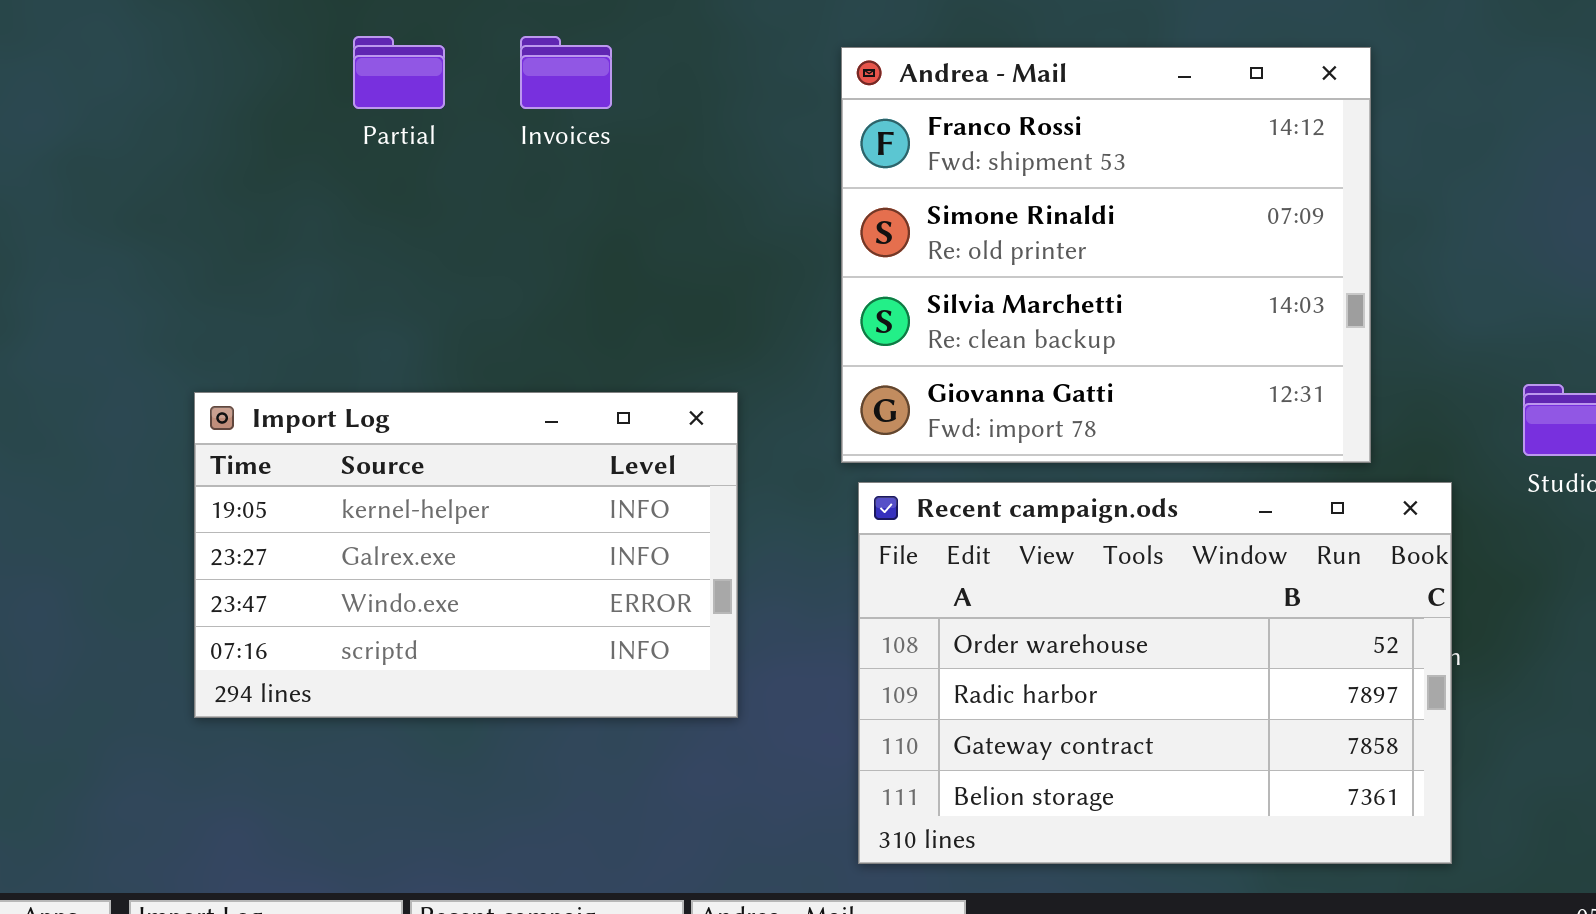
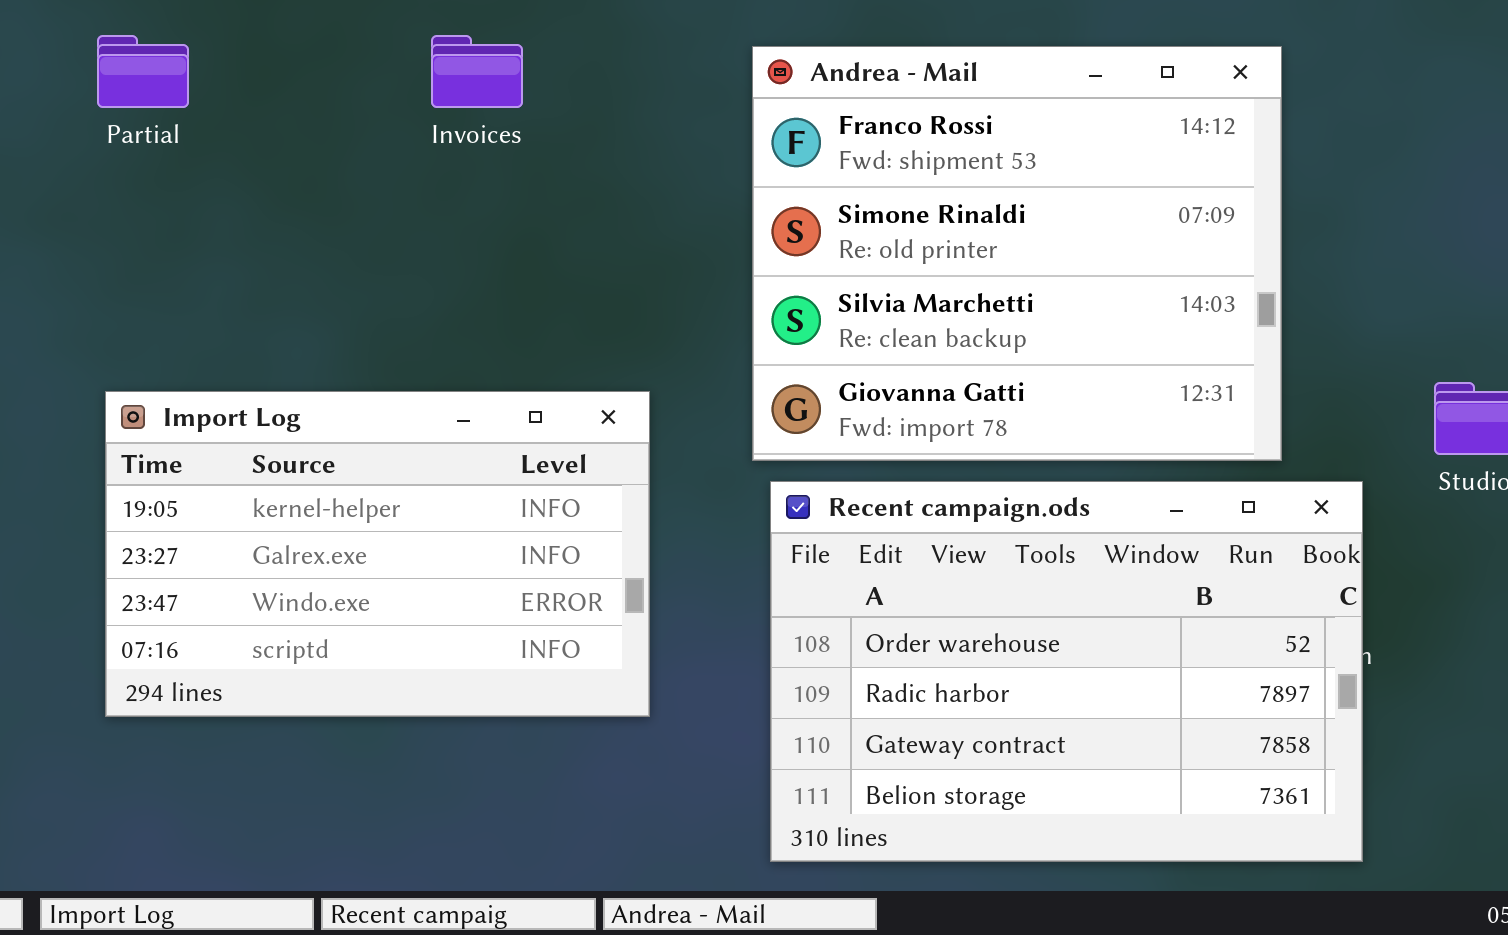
Partial: [353,36,445,109] -> [97,35,189,108], moved

